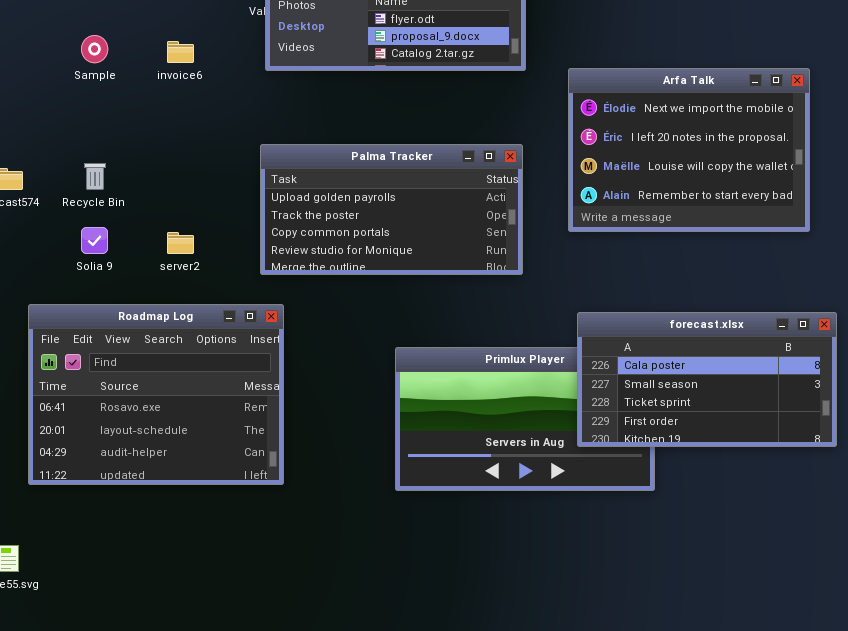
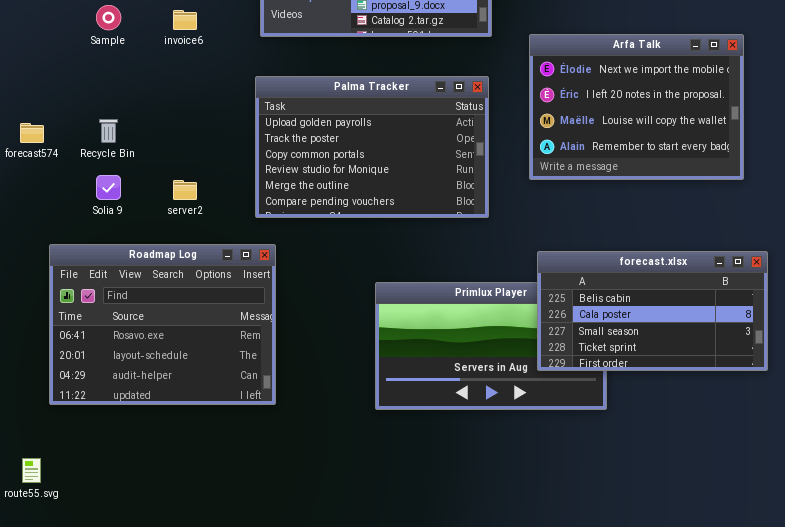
Palma Tracker: [260,144,523,275] -> [255,76,489,218], resized
forecast.xlsx: [577,312,837,447] -> [537,251,768,371], scrolled up 1 row

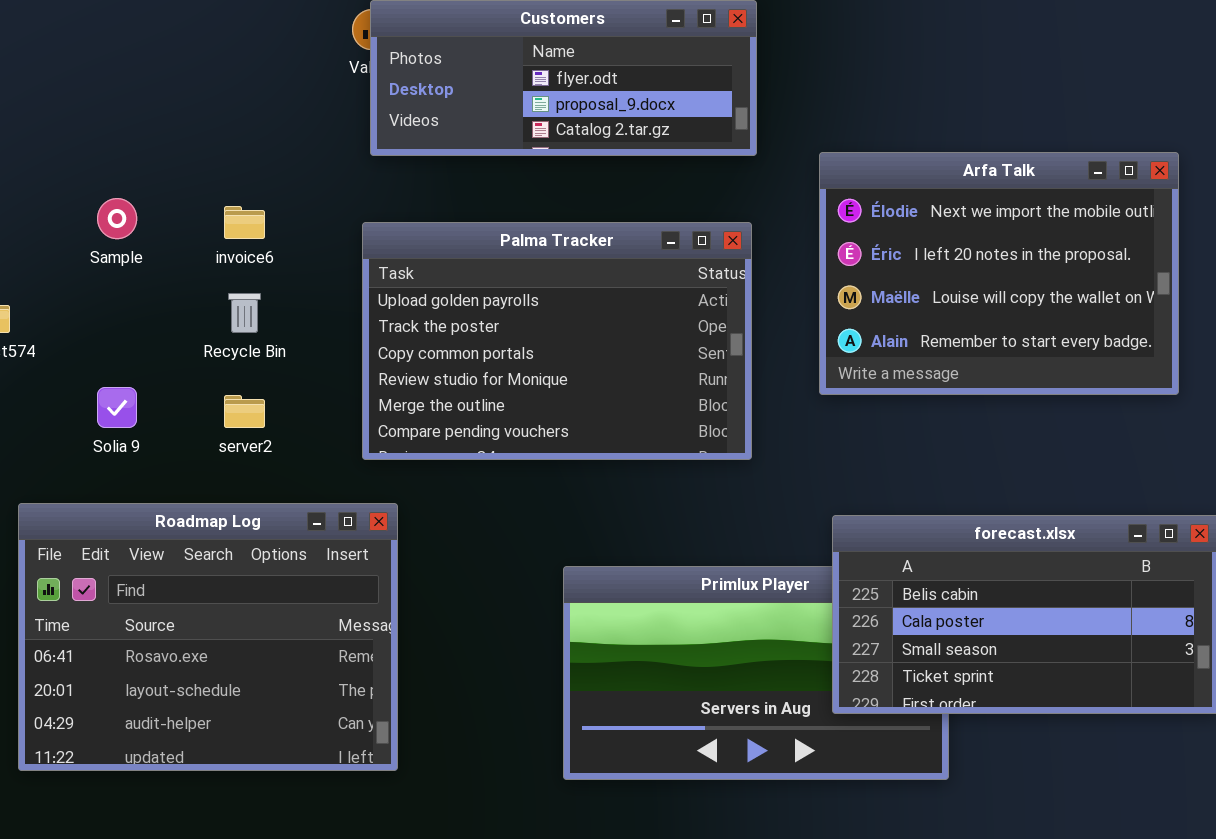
Sample: [96,5,121,30] -> [97,198,137,239], moved
invoice6: [173,10,197,30] -> [224,206,265,239], moved
Recycle Bin: [99,119,118,143] -> [228,293,261,333], moved

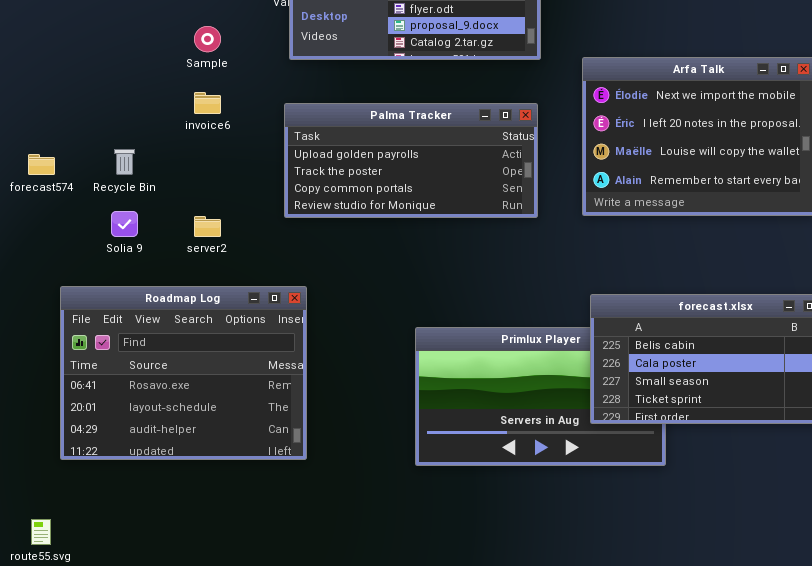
Sample: [97,198,137,239] -> [194,26,221,52], moved
Palma Tracker: [362,222,752,460] -> [284,103,538,218], resized
Recycle Bin: [228,293,261,333] -> [114,149,135,175], moved

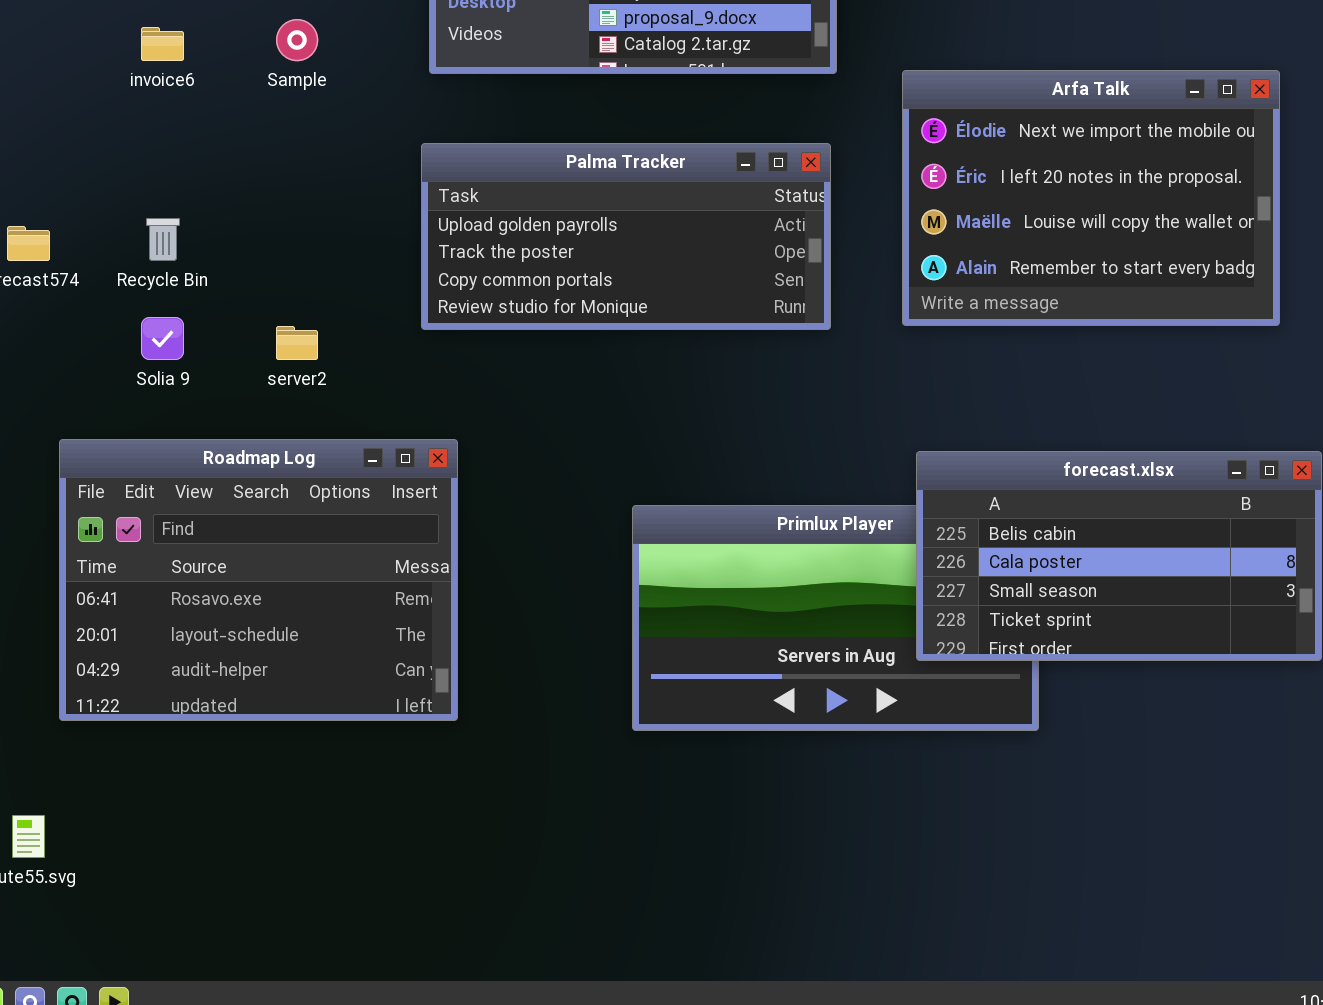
invoice6: [194,92,221,114] -> [141,27,184,61], moved

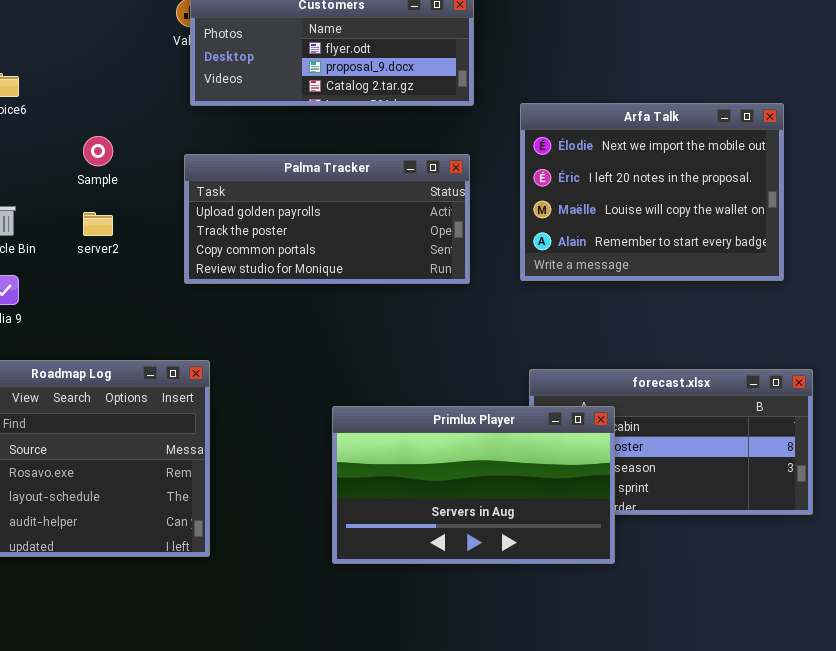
Sample: [276,19,318,61] -> [83,136,113,166], moved
server2: [276,326,318,360] -> [83,212,113,236], moved
Primlux Player: [632,505,1039,731] -> [332,406,615,564], raised

